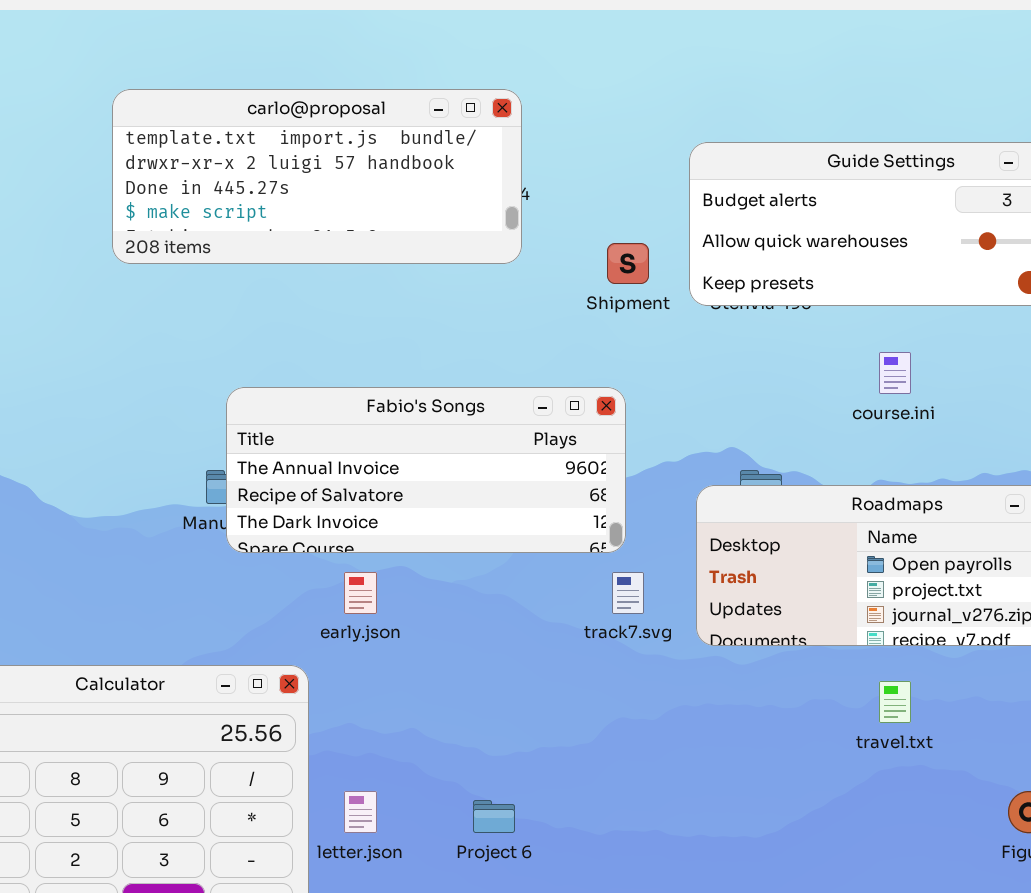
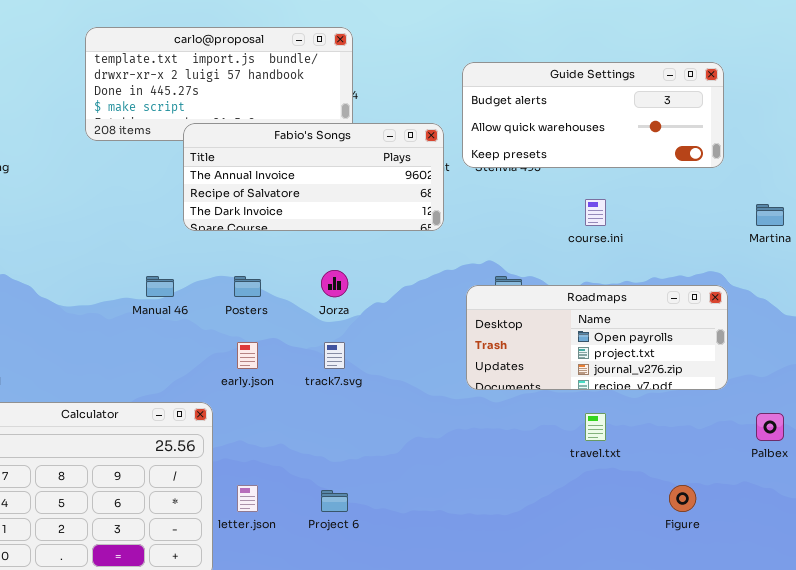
Fabio's Songs: [226,387,626,553] -> [183,123,444,231], moved
track7.svg: [612,572,644,614] -> [324,342,345,369], moved

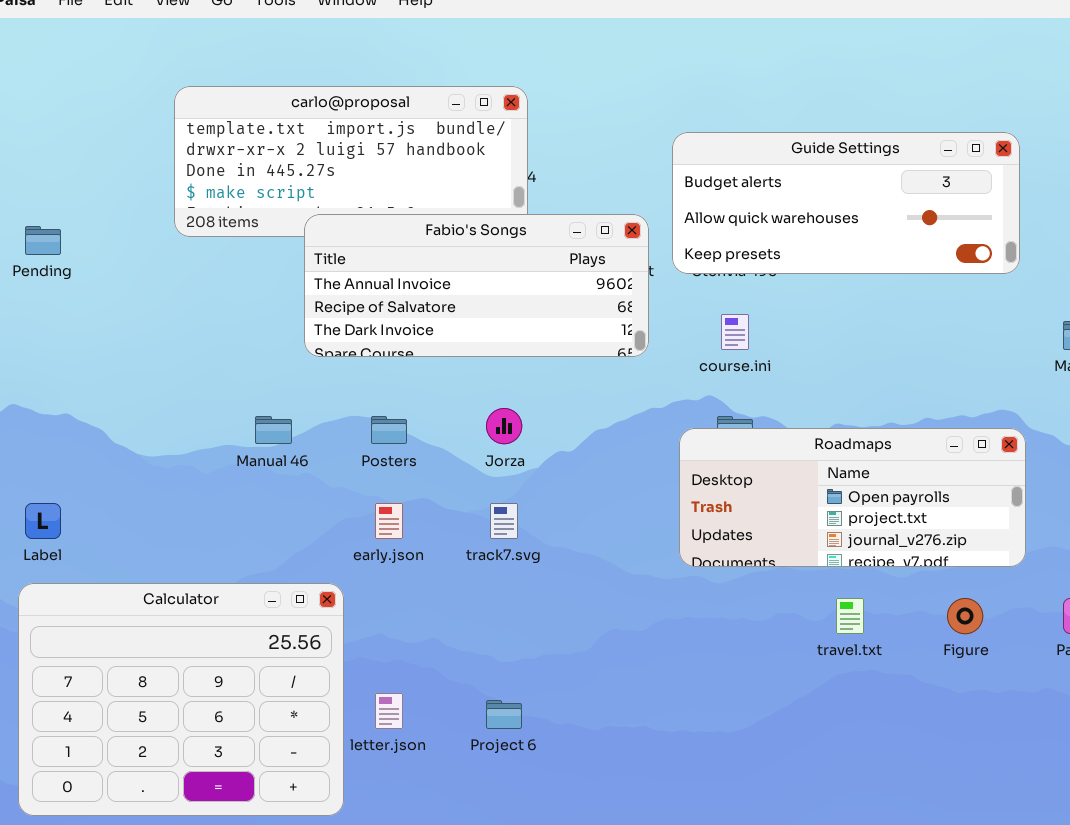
course.ini: [585,199,606,226] -> [721,314,749,350], moved
Figure: [669,485,696,512] -> [947,598,983,634], moved

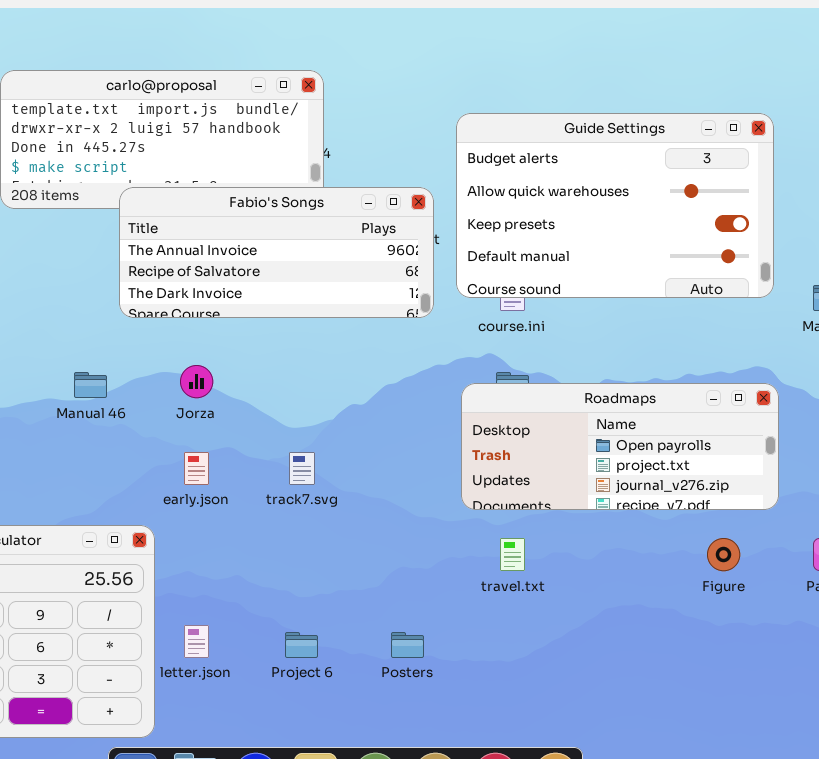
Guide Settings: [672,132,1020,274] -> [456,113,774,298], resized
Jorza: [486,408,522,444] -> [180,365,213,398], moved
Posters: [371,416,407,444] -> [391,632,424,658], moved
travel.txt: [836,598,864,634] -> [500,538,525,571], moved

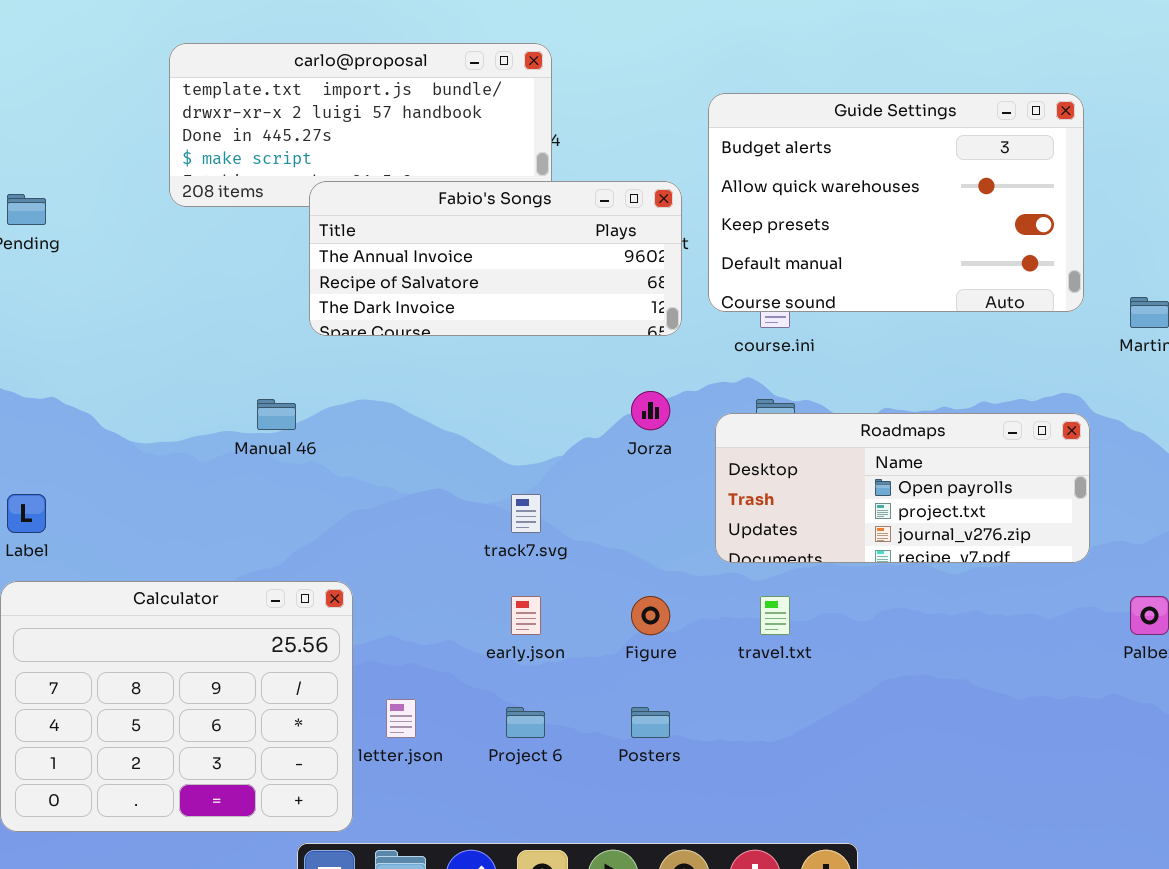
Jorza: [180,365,213,398] -> [631,391,670,430], moved
early.json: [184,452,209,485] -> [511,596,541,635], moved
Figure: [707,538,740,571] -> [631,596,670,635], moved

